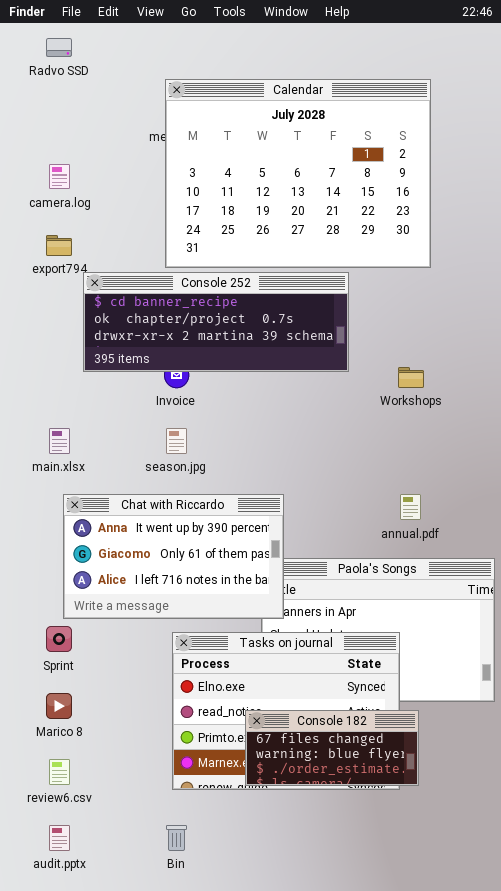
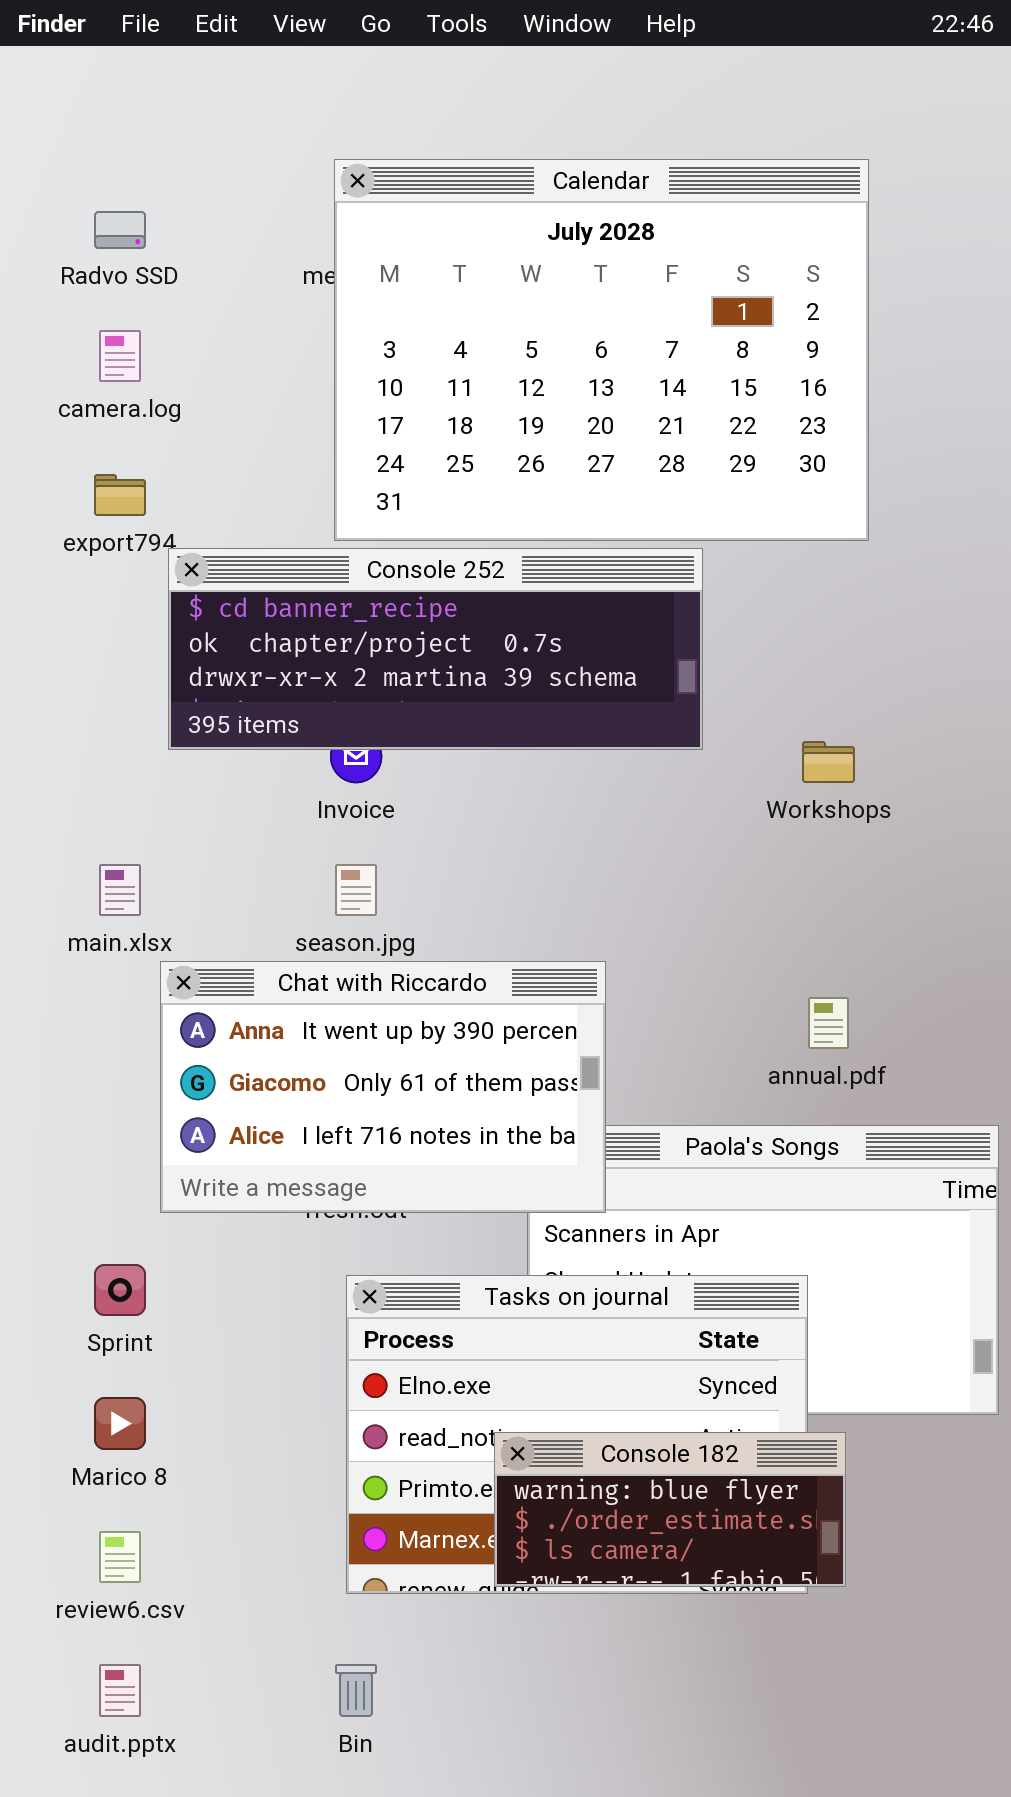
Radvo SSD: [46,38,72,57] -> [94,211,146,249], moved
Chat with Riccardo: [63,494,284,619] -> [160,961,606,1213], moved
Console 182: [245,710,419,786] -> [494,1432,846,1587], scrolled down 1 row

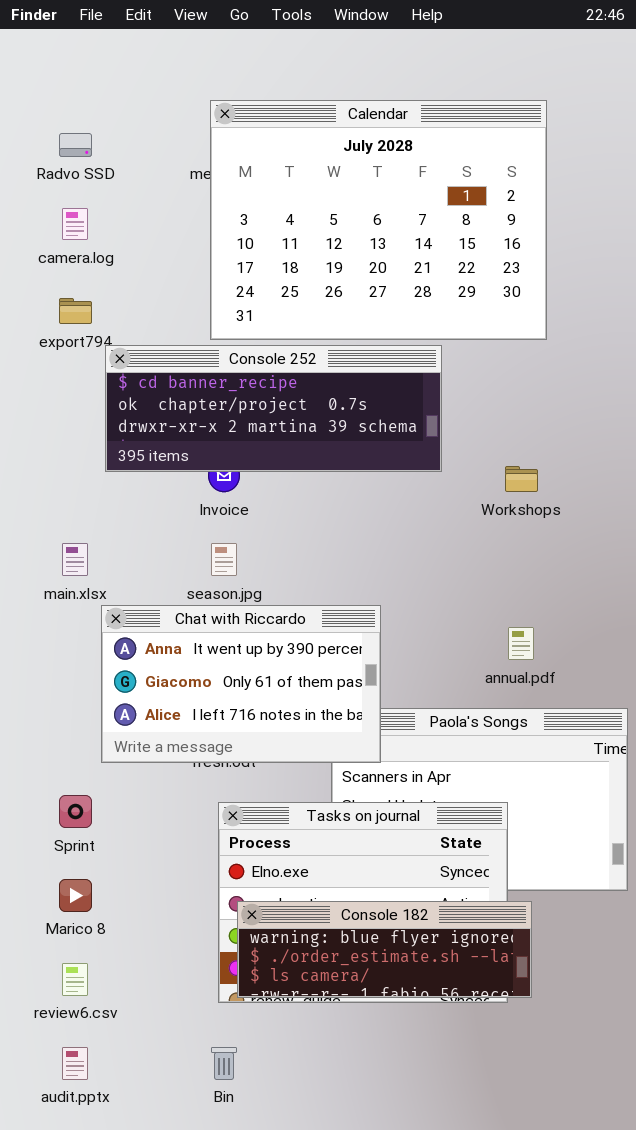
Console 182: [494,1432,846,1587] -> [237,901,532,998], resized

